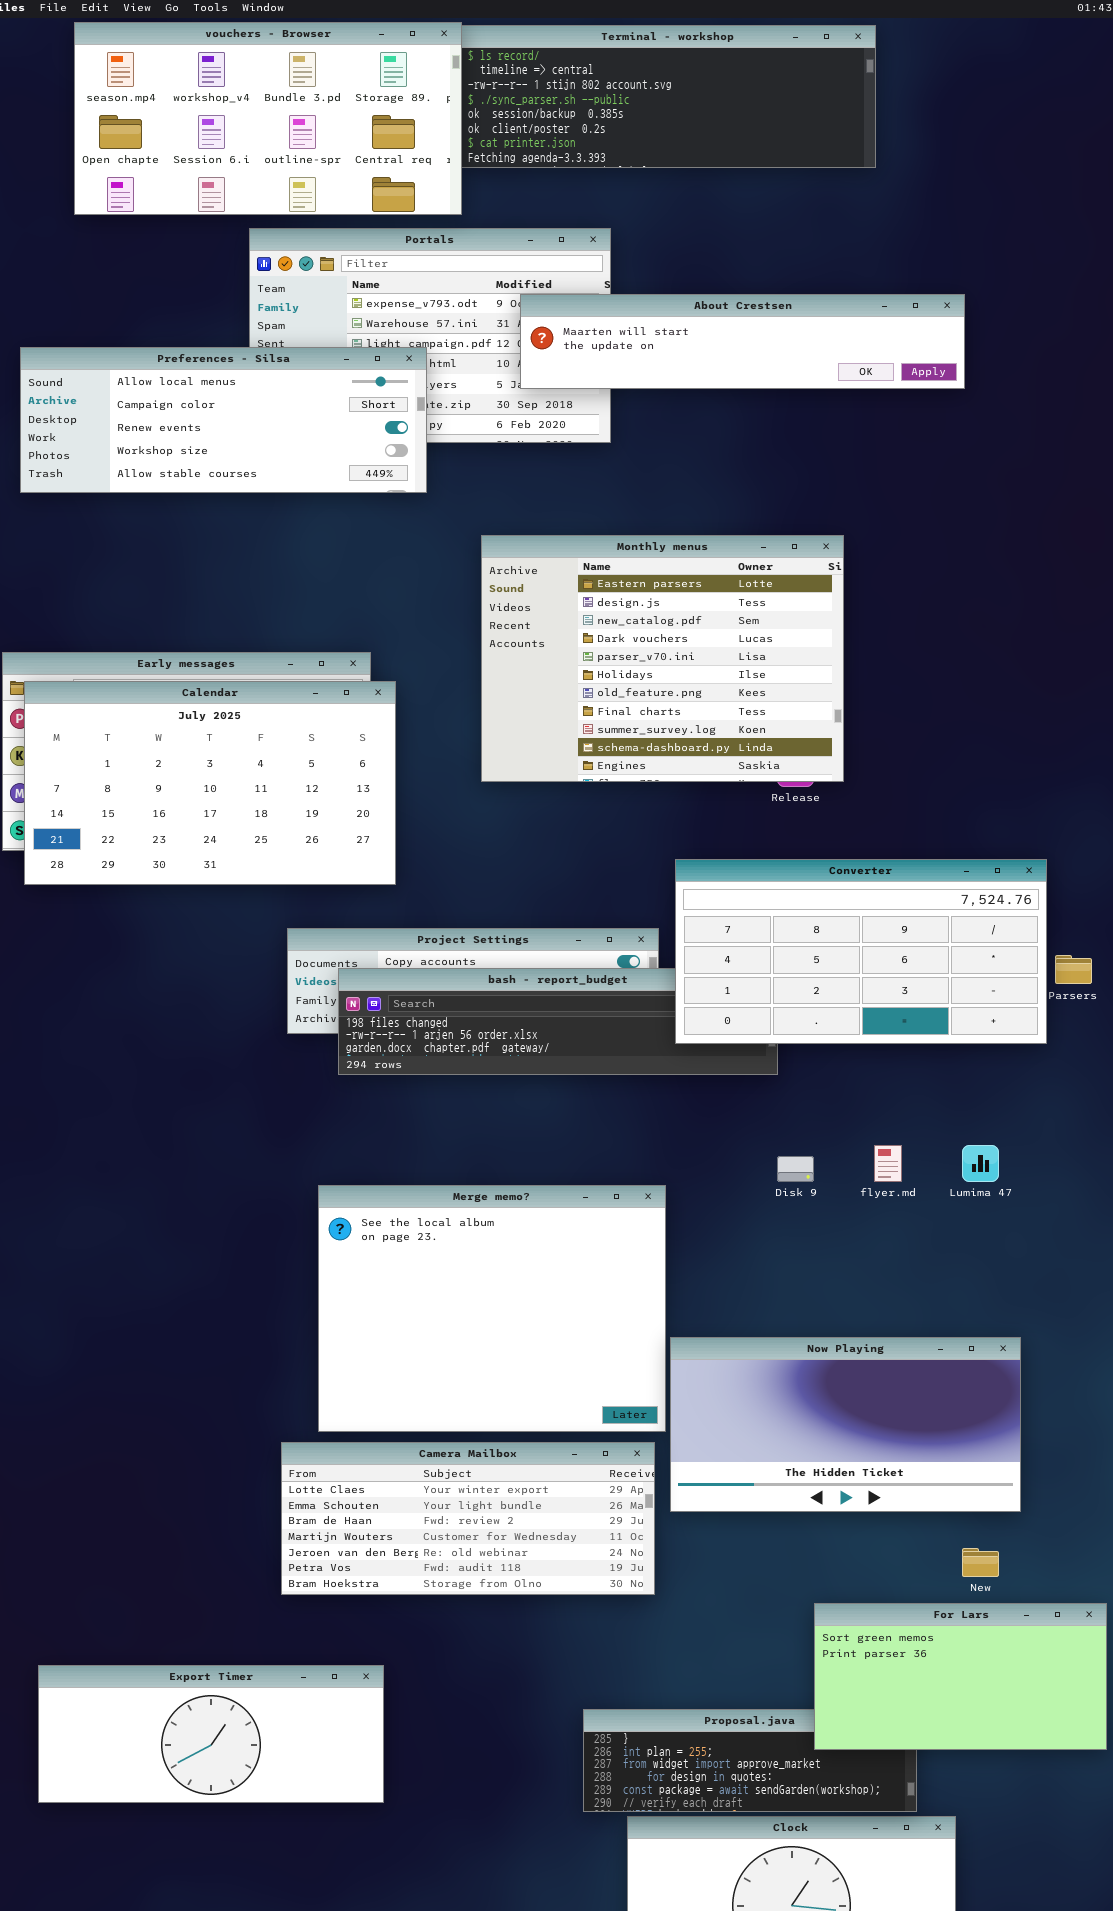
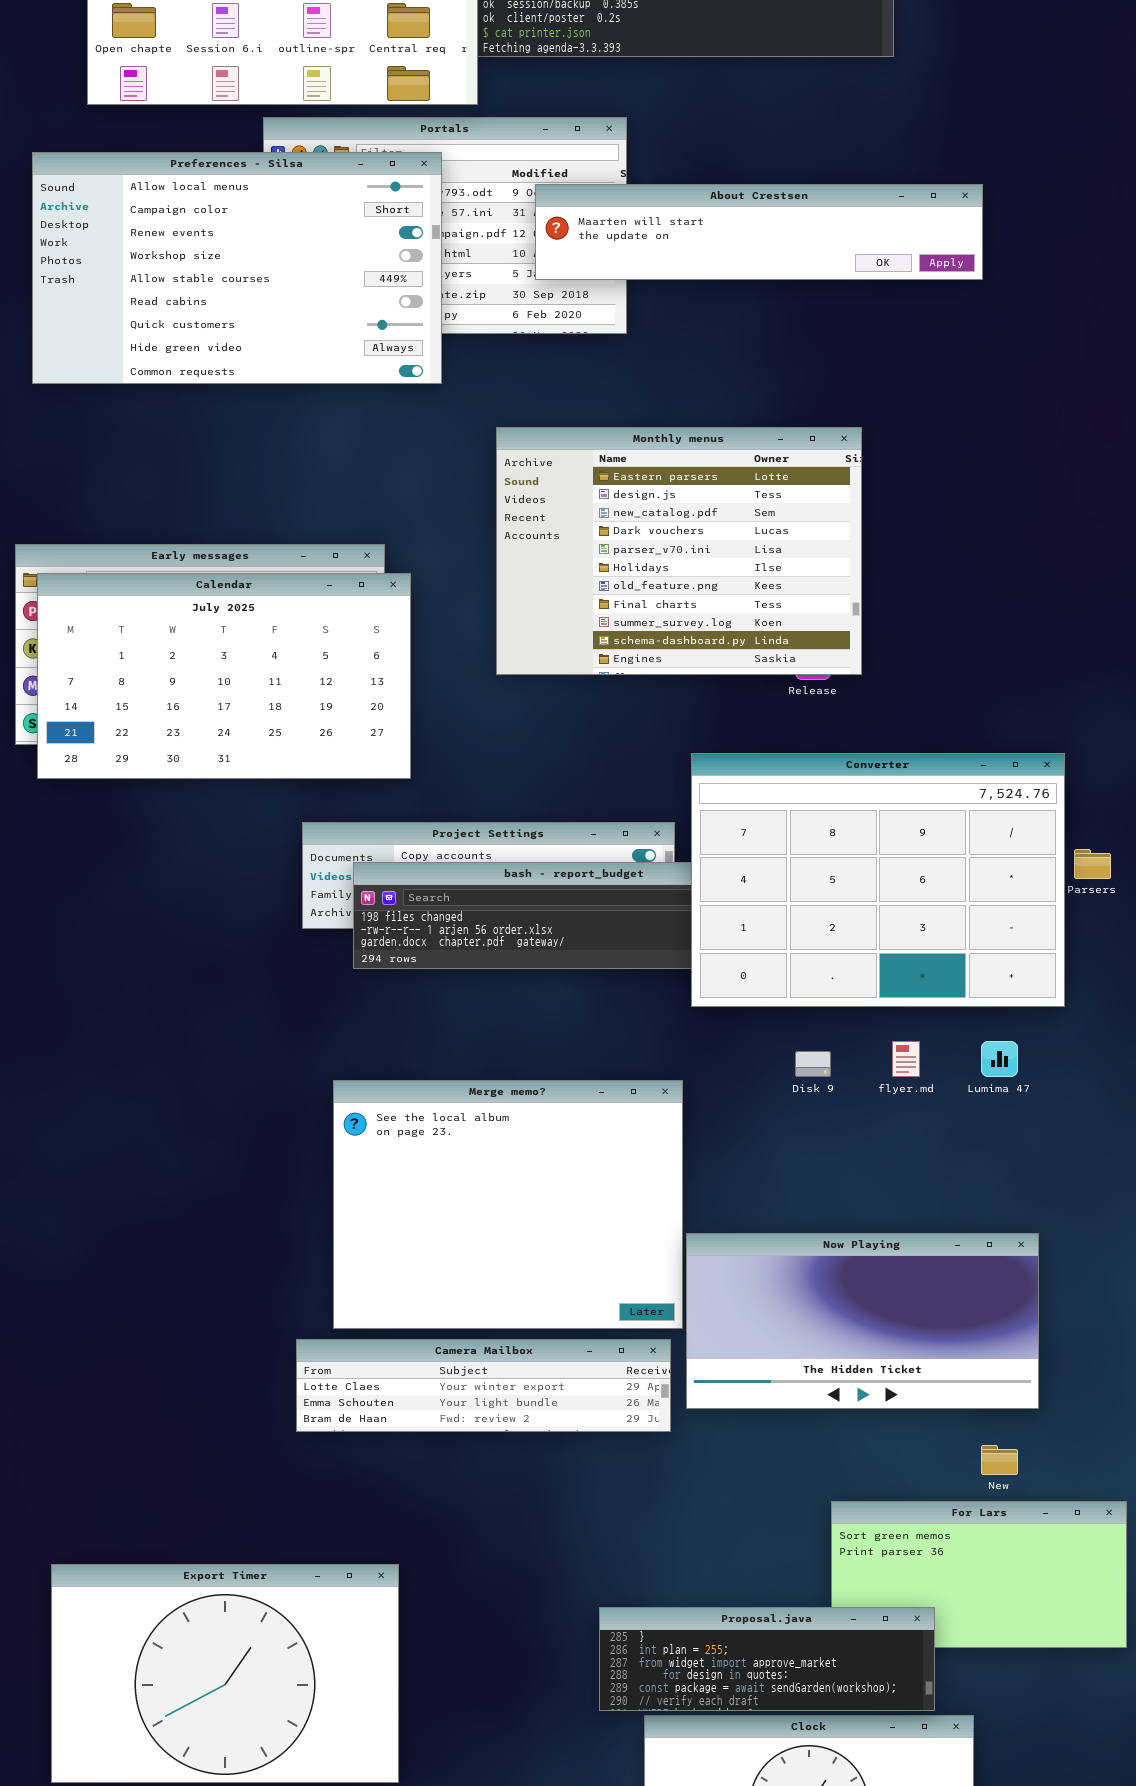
Preferences - Silsa: [20,347,427,493] -> [32,152,442,384], resized
Converter: [675,859,1047,1044] -> [691,753,1065,1007], resized
Camera Mailbox: [281,1442,655,1595] -> [296,1339,671,1432], resized
Export Timer: [38,1665,384,1803] -> [51,1564,399,1783], resized
Proposal.java: [583,1709,917,1812] -> [599,1607,935,1711], raised

